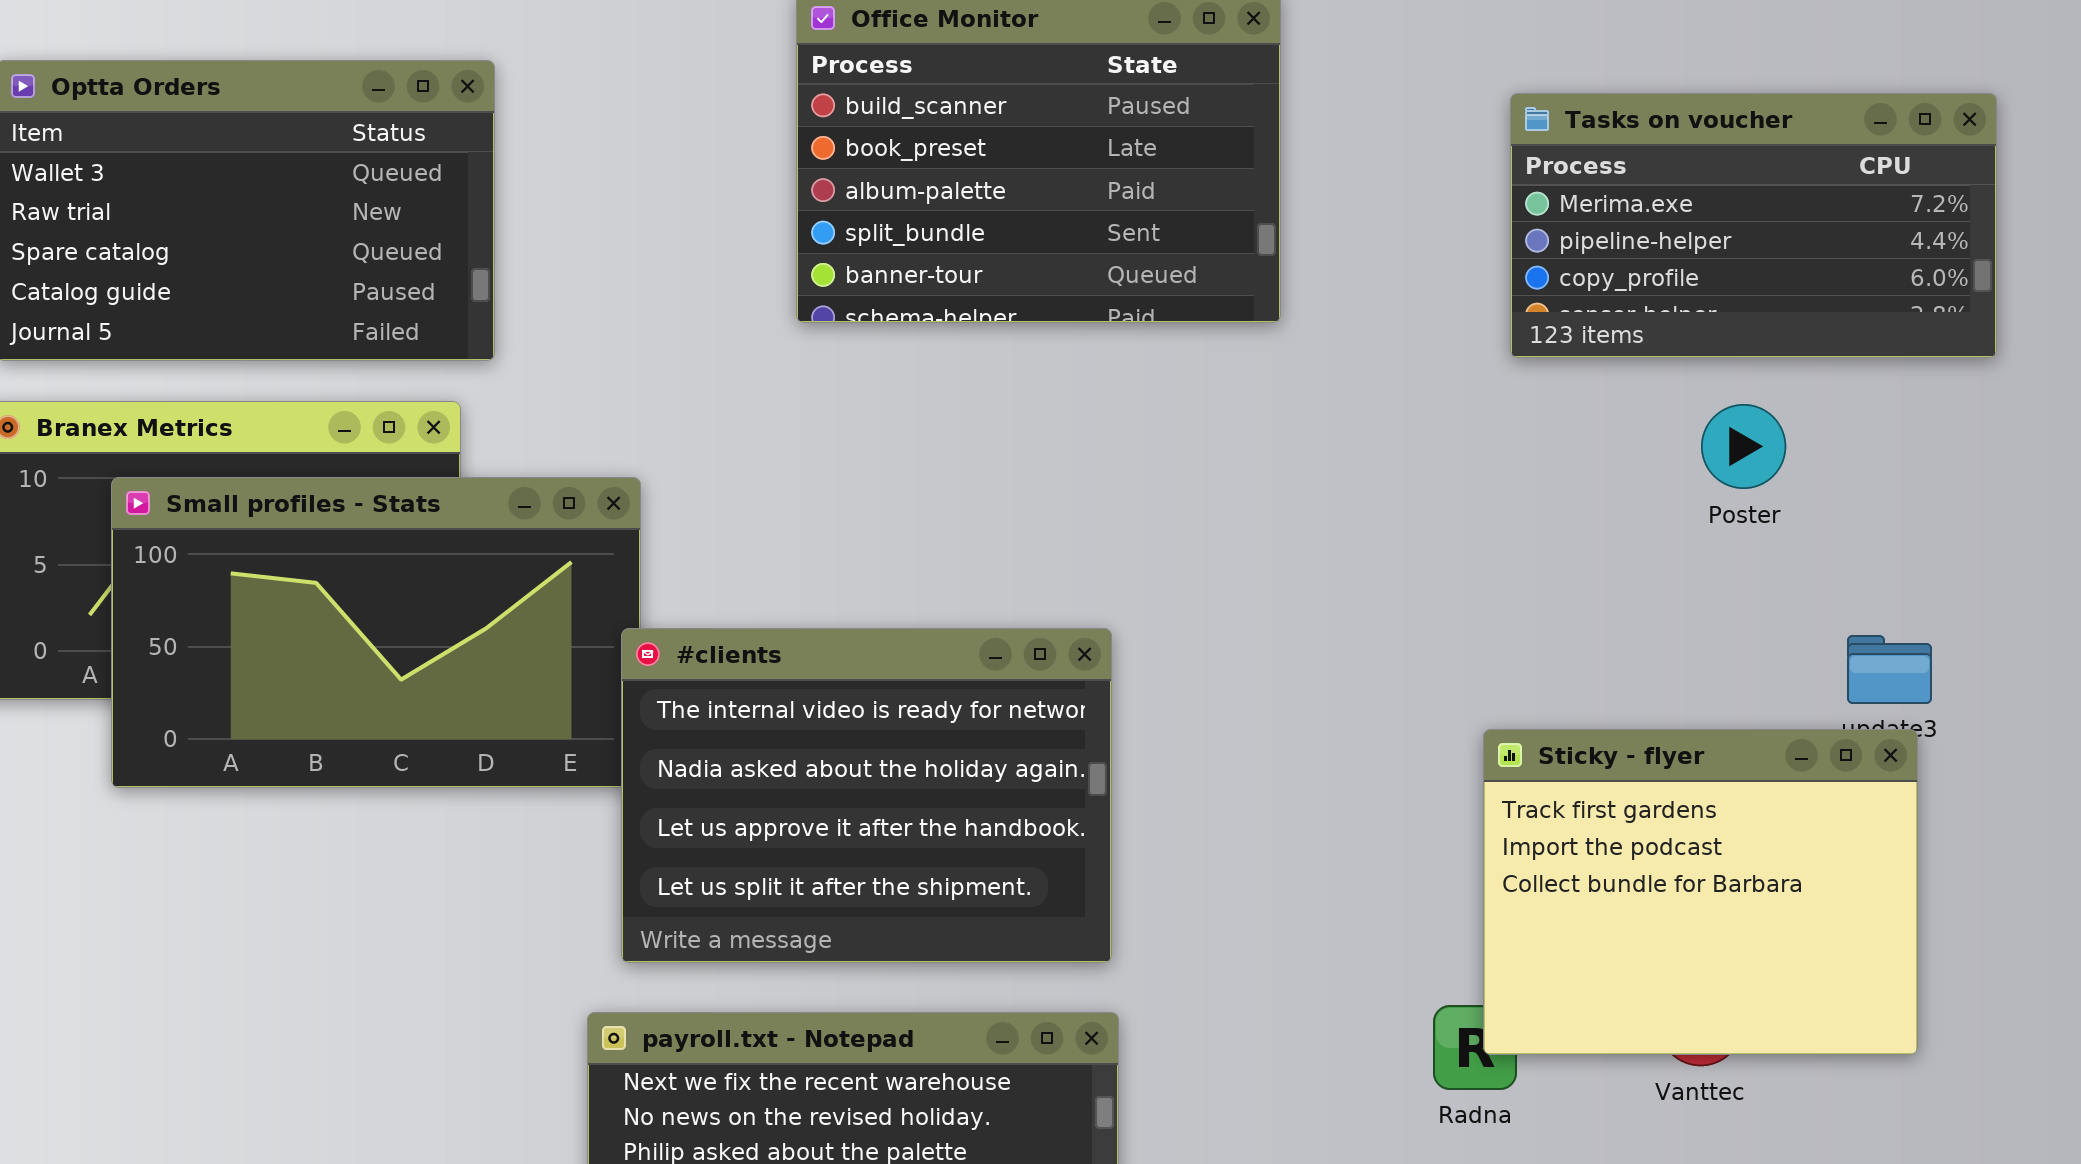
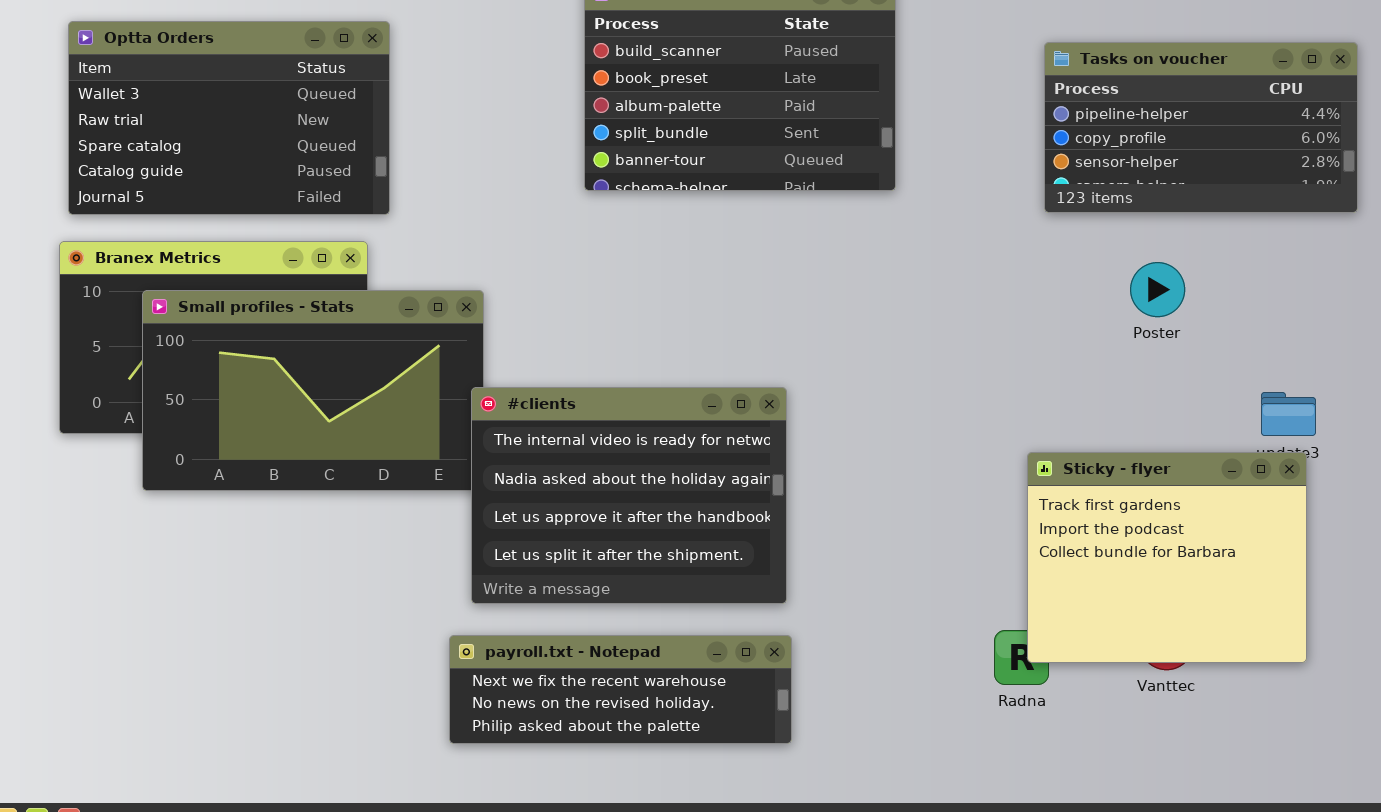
Tasks on voucher: [1510,93,1997,358] -> [1044,42,1358,213], scrolled down 1 row
Poster: [1701,404,1786,489] -> [1130,262,1185,317], moved

